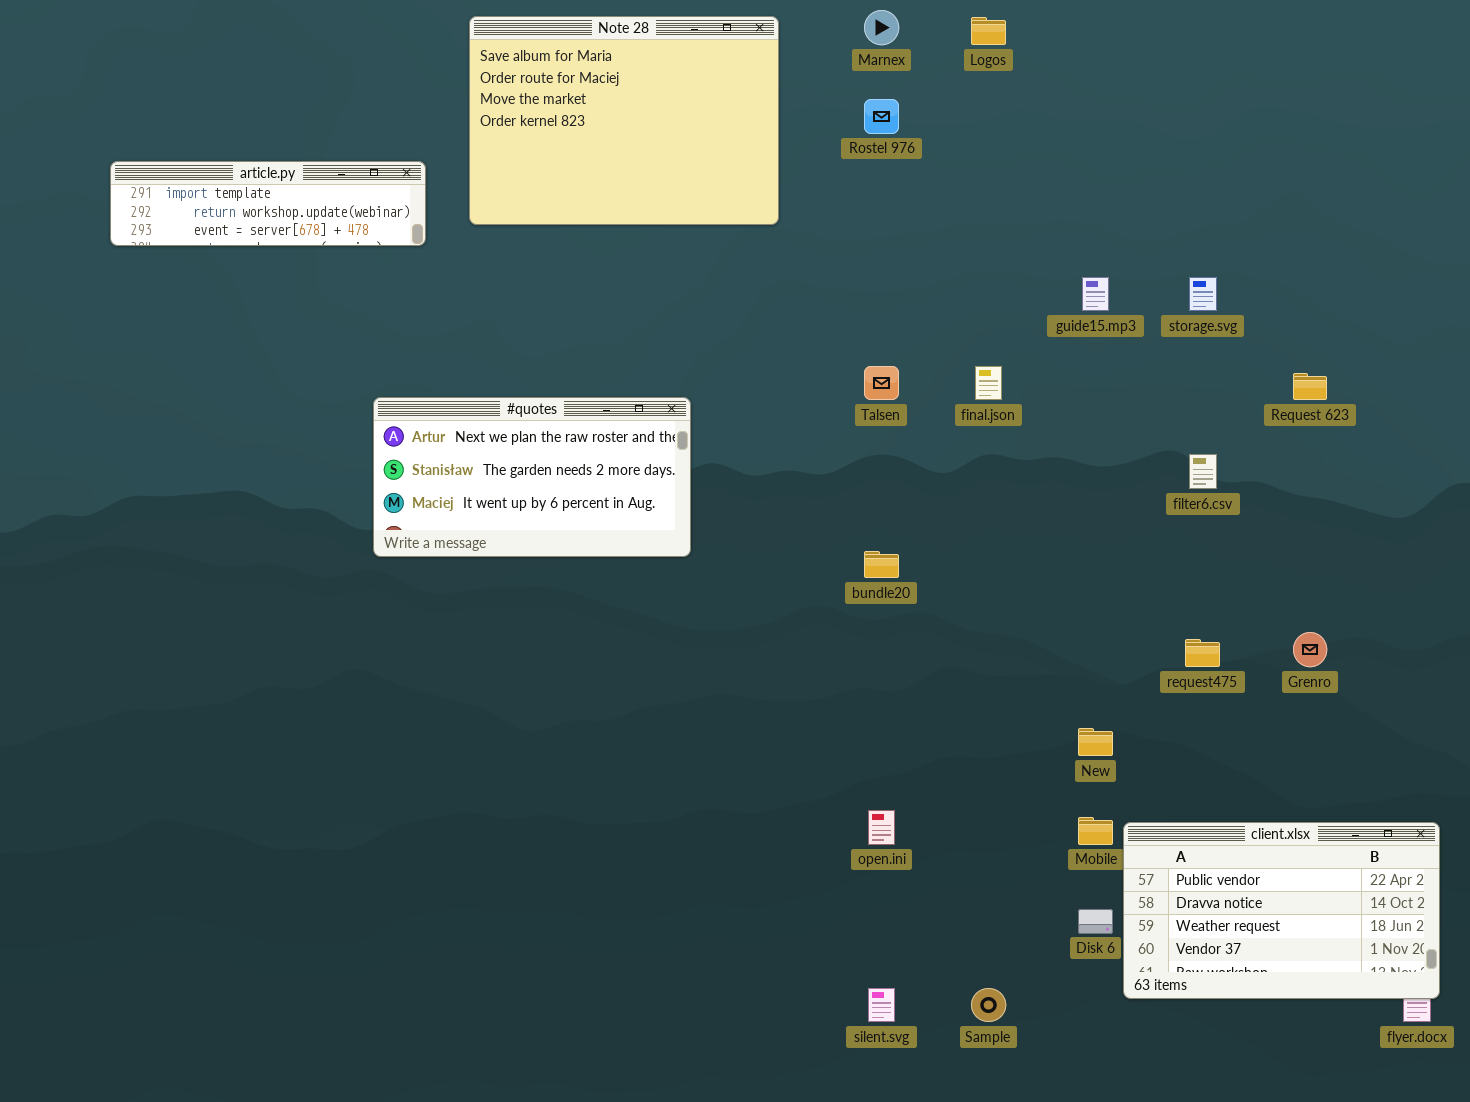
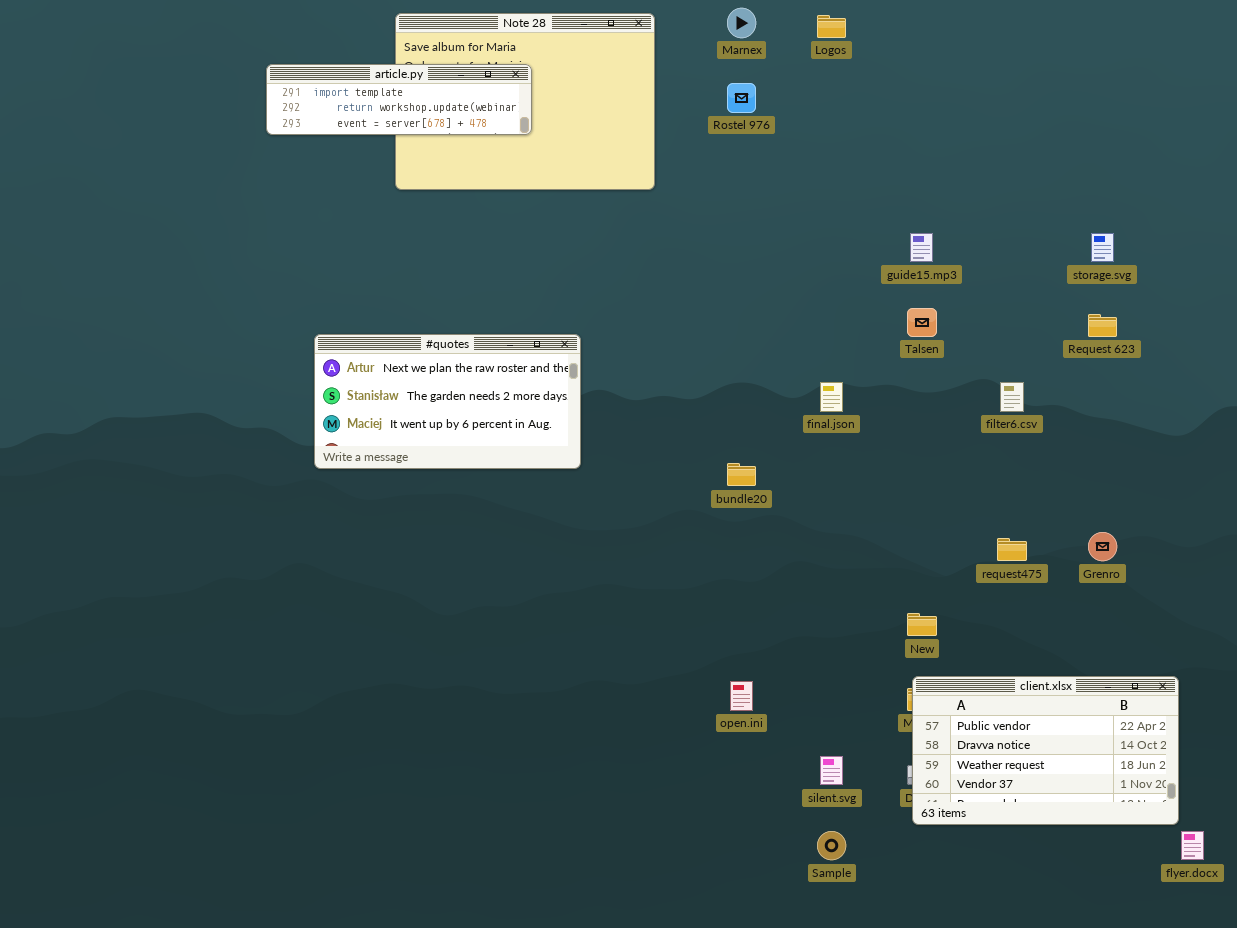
article.py: [110,161,426,246] -> [266,64,532,135], moved
storage.svg: [1189,277,1217,311] -> [1091,233,1114,262], moved
Talsen: [864,366,899,400] -> [907,308,937,337], moved
final.json: [975,366,1002,400] -> [820,382,843,412], moved
client.xlsx: [1123,822,1440,999] -> [912,676,1179,825], moved
silent.svg: [868,988,895,1022] -> [820,756,843,785], moved

